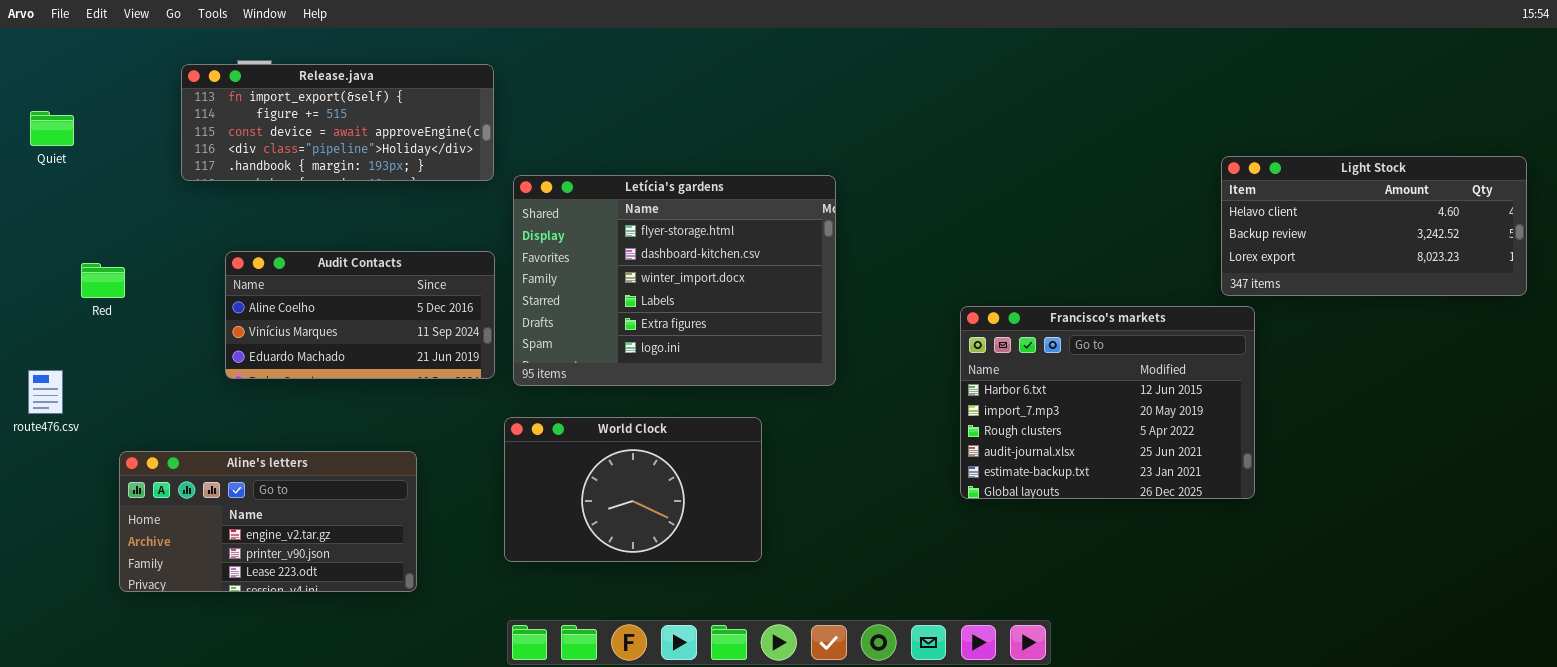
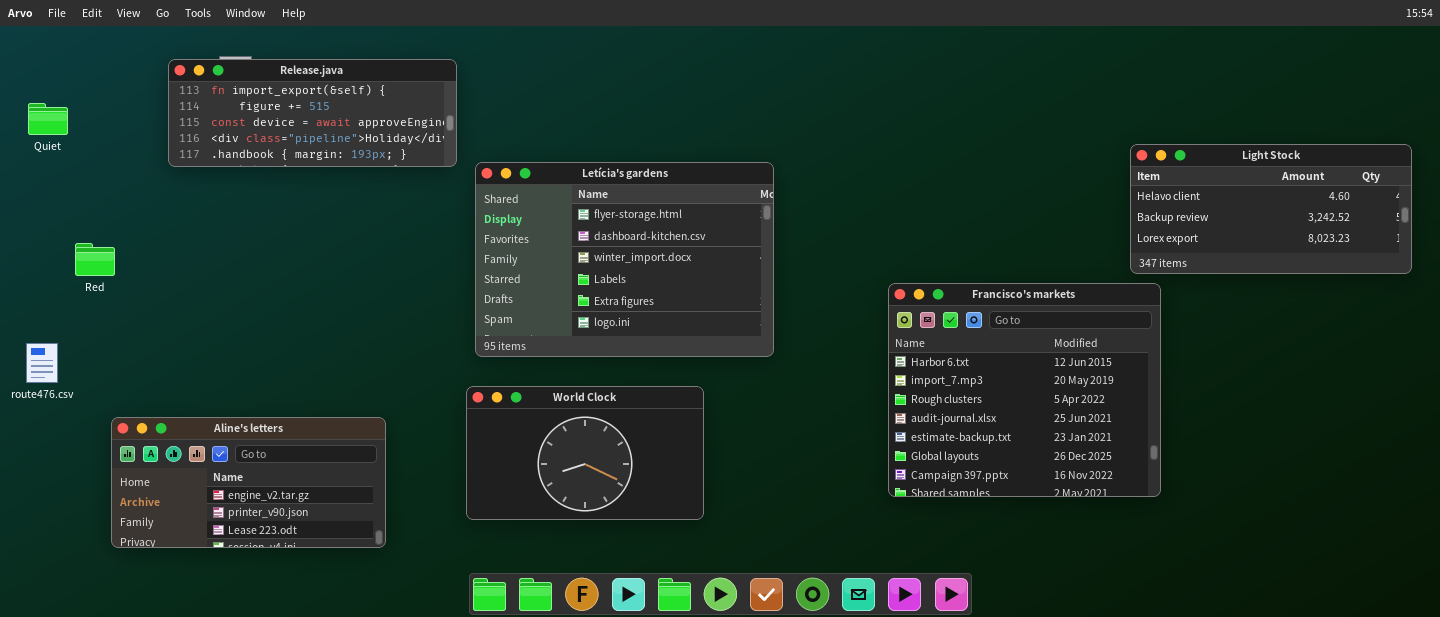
Audit Contacts: [225,251,495,379] -> none, closed
Francisco's markets: [960,306,1255,499] -> [888,283,1161,497], resized

